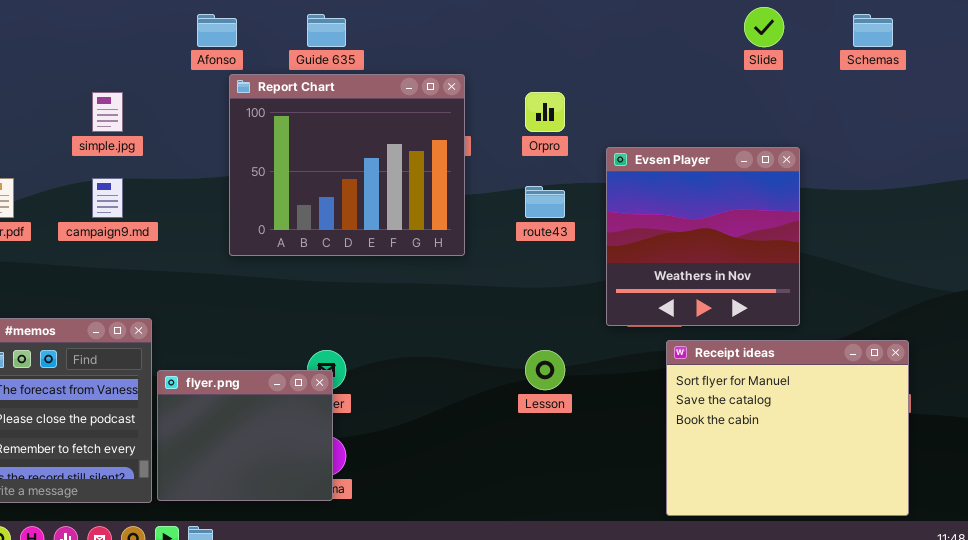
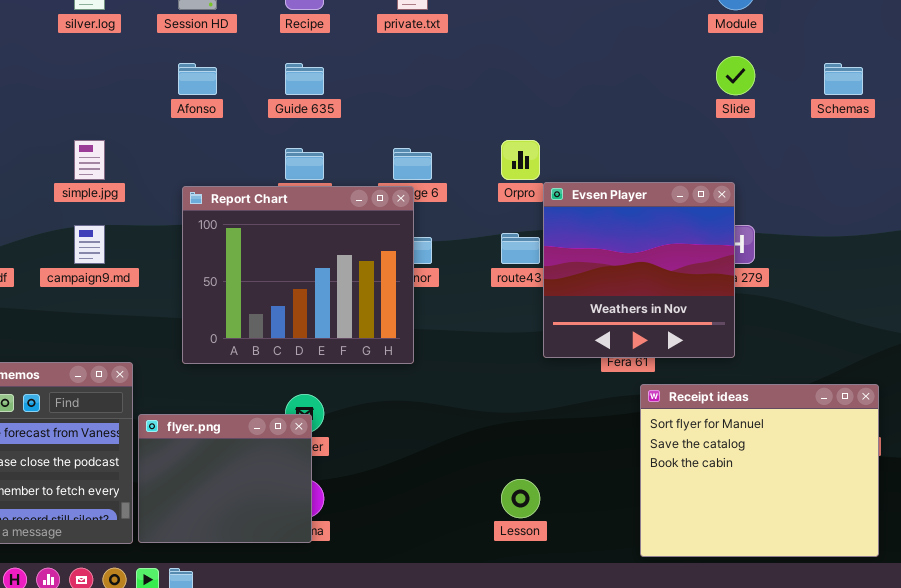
Report Chart: [229,74,465,256] -> [182,186,414,364], moved
Evsen Player: [606,147,800,326] -> [543,182,735,358], moved
Lesson: [525,350,565,390] -> [501,479,540,518], moved

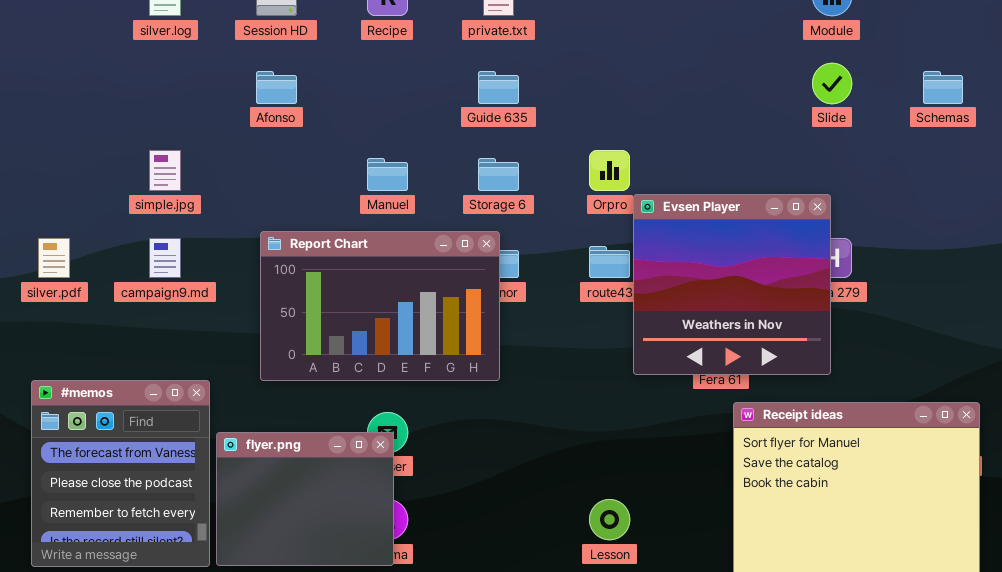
Guide 635: [285,63,324,95] -> [478,71,519,104], moved
Report Chart: [182,186,414,364] -> [260,231,500,381], resized

